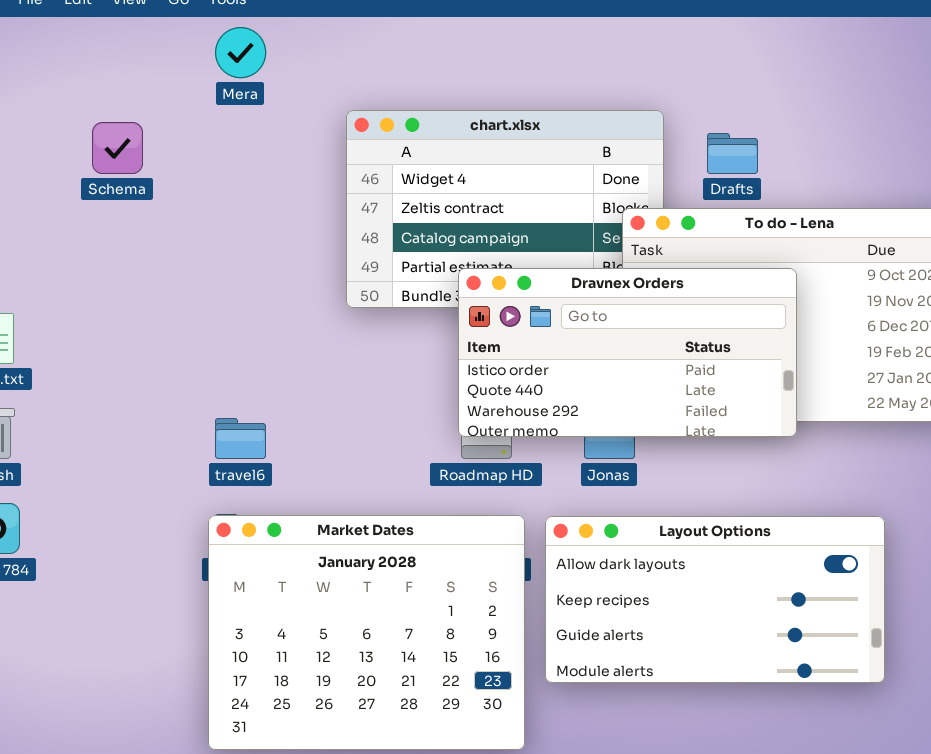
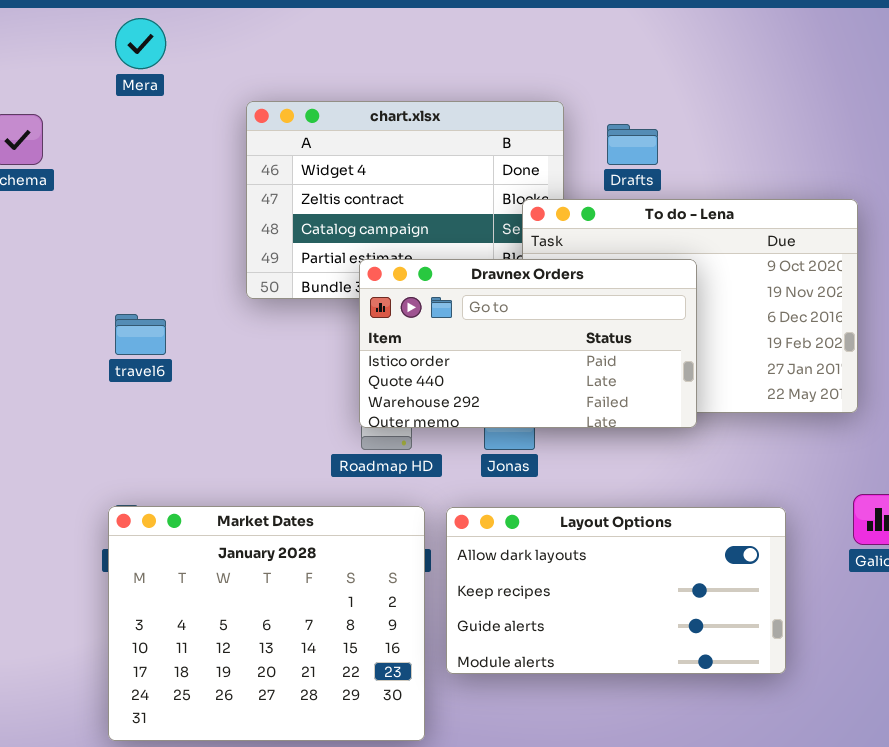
travel6: [215,418,266,459] -> [115,314,166,355], moved

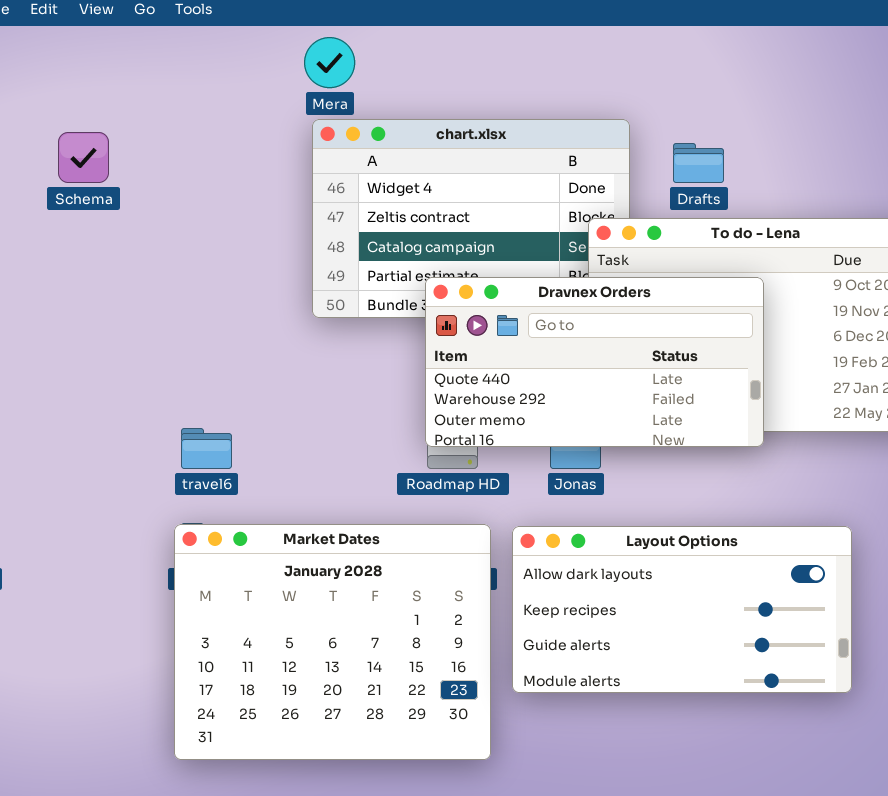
Mera: [115,18,166,69] -> [304,37,355,88], moved
Dravnex Orders: [359,259,697,428] -> [425,277,764,447], scrolled down 1 row
travel6: [115,314,166,355] -> [181,428,232,469], moved

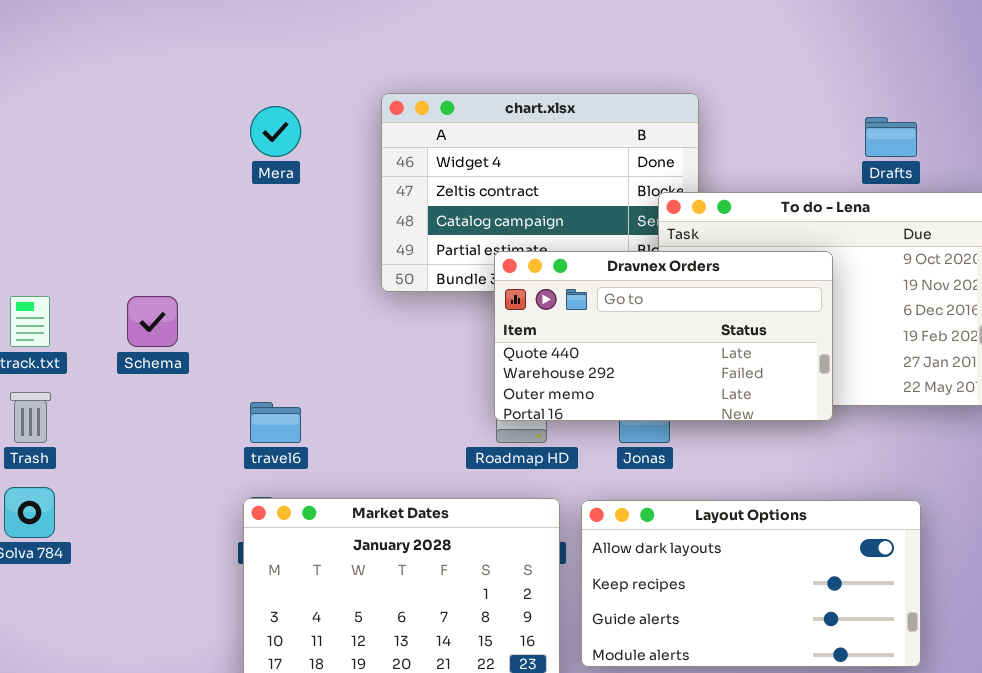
Mera: [304,37,355,88] -> [250,106,301,157], moved
Schema: [58,132,109,183] -> [127,296,178,347], moved
Drafts: [673,143,724,183] -> [865,117,917,157], moved

